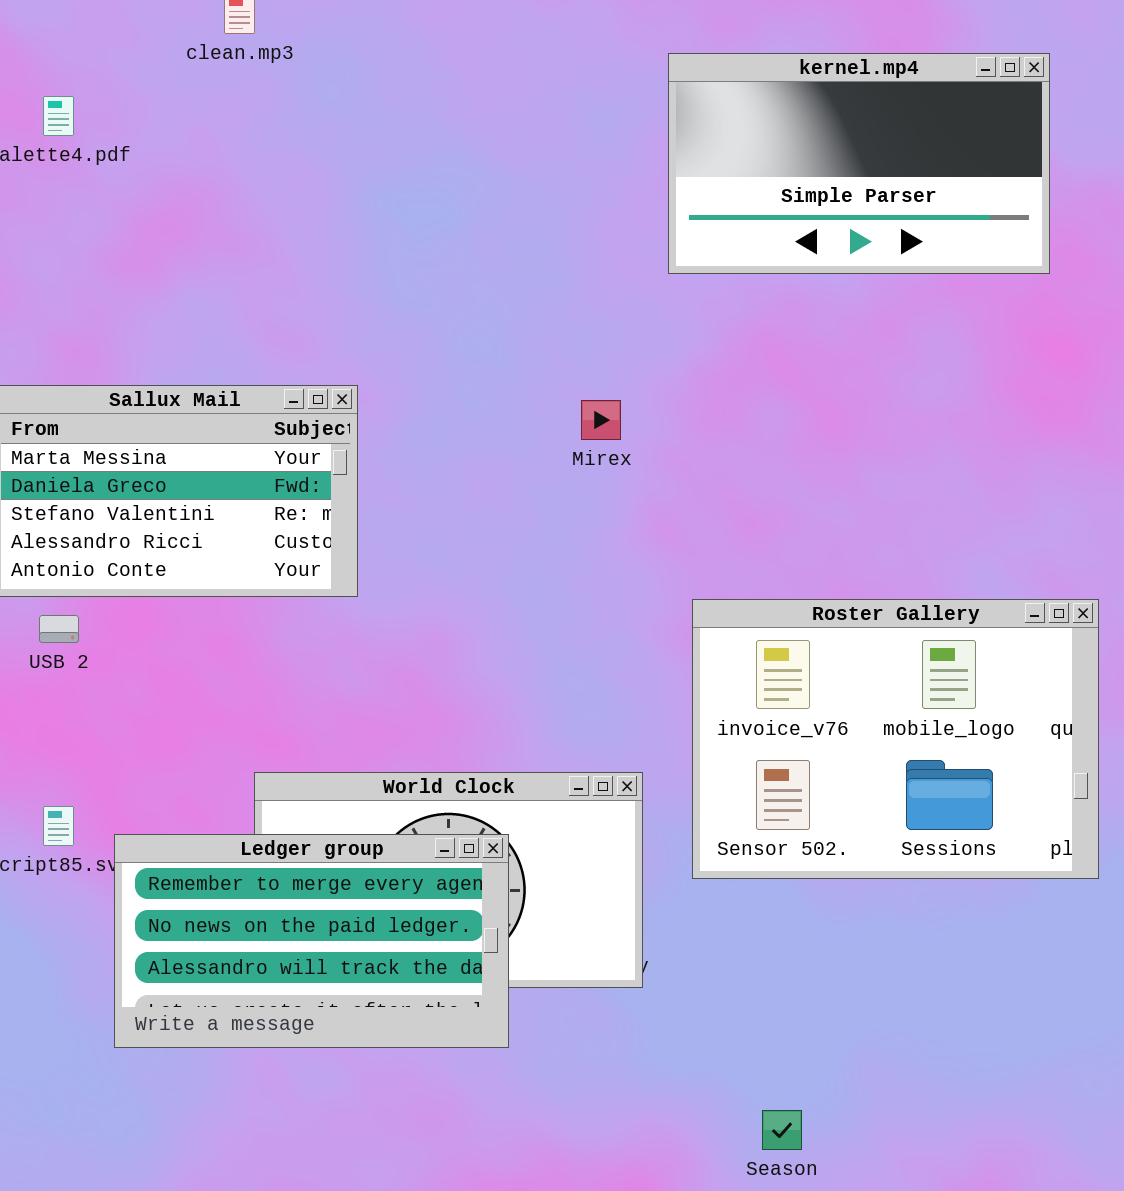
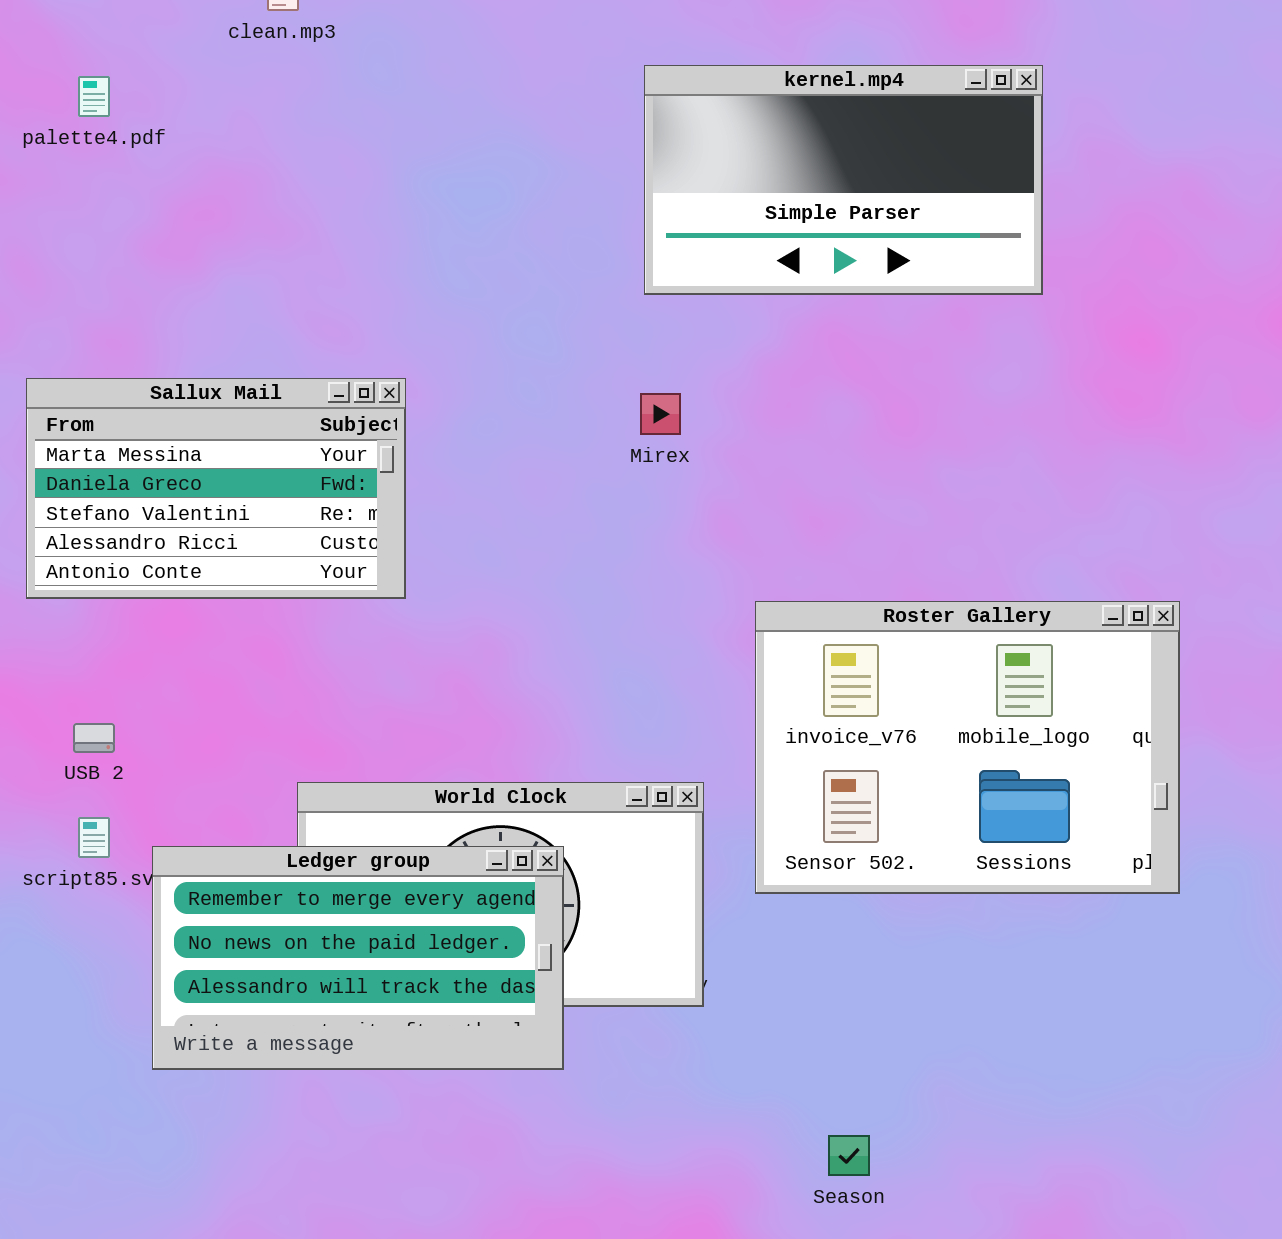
kernel.mp4: [668,53,1050,274] -> [644,65,1043,295], moved
USB 2: [39,615,79,643] -> [73,723,115,753], moved

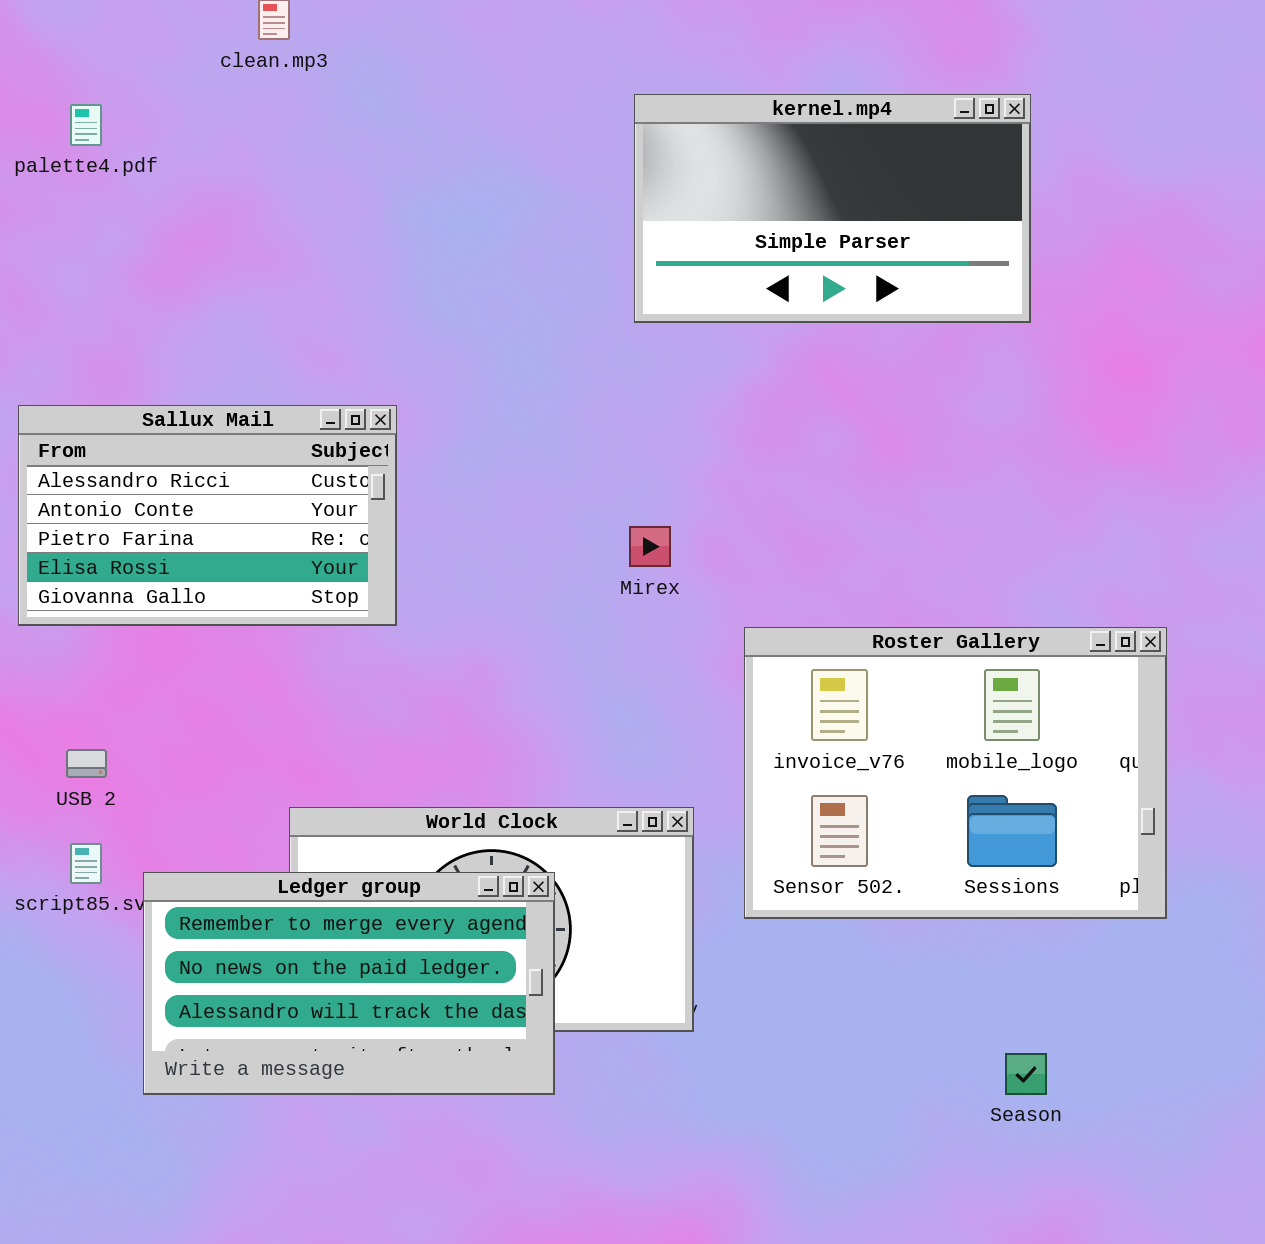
Sallux Mail: [26,378,406,599] -> [18,405,397,626], scrolled down 3 rows
Mirex: [640,393,681,435] -> [629,526,671,567], moved
Season: [828,1135,870,1176] -> [1005,1053,1047,1095], moved

